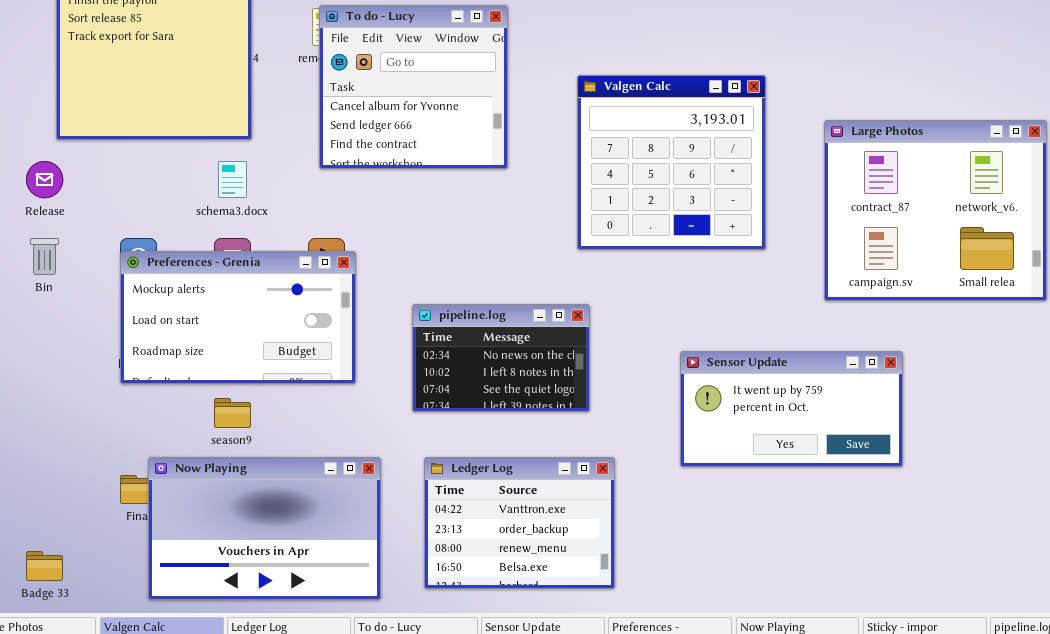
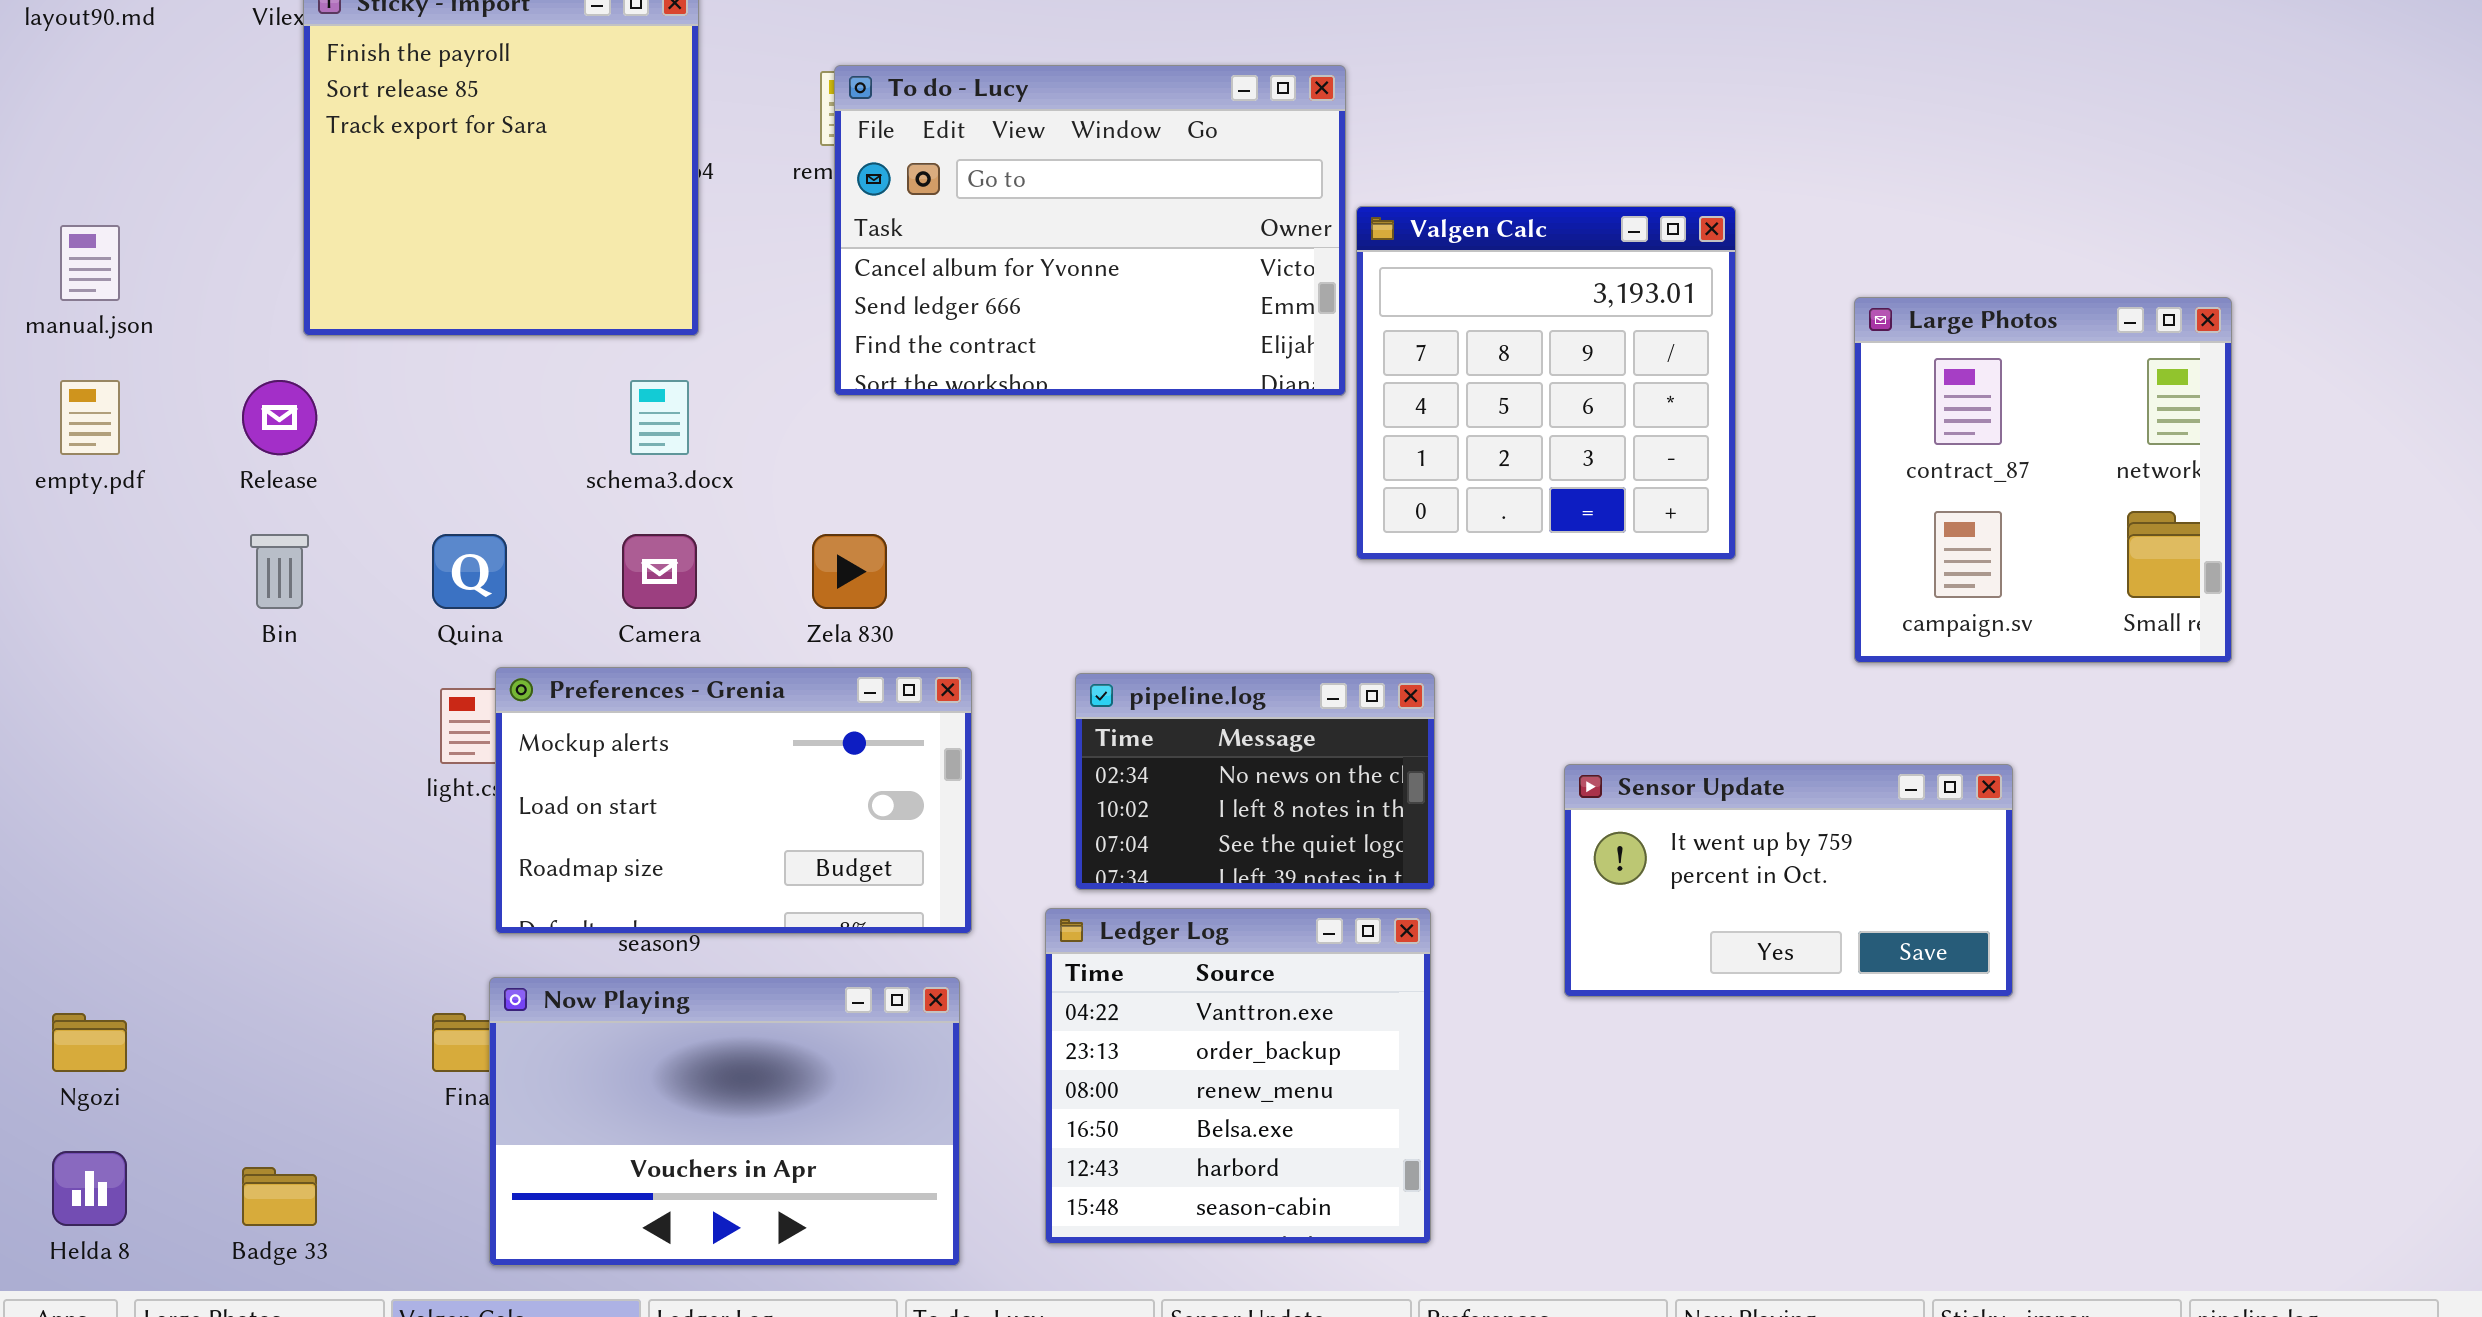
To do - Lucy: [319,5,508,169] -> [834,65,1346,396], resized
Large Photos: [824,120,1047,301] -> [1854,297,2232,663], resized
Preferences - Grenia: [120,251,356,384] -> [495,667,972,934], moved
pipeline.log: [412,304,590,412] -> [1075,673,1435,890], moved
Ledger Log: [424,457,615,589] -> [1045,908,1431,1244], resized

